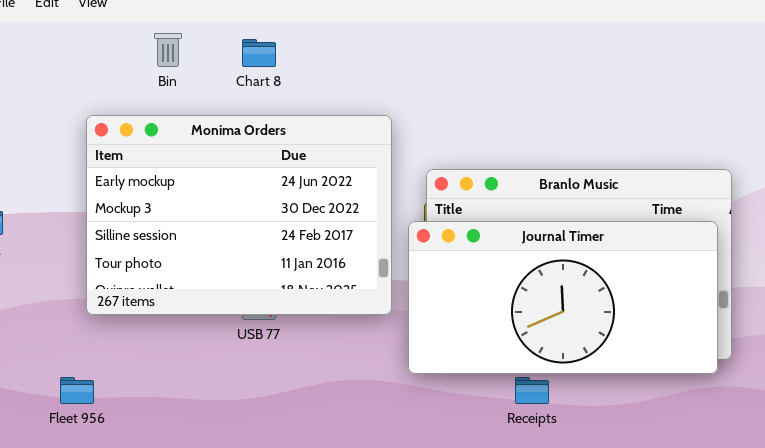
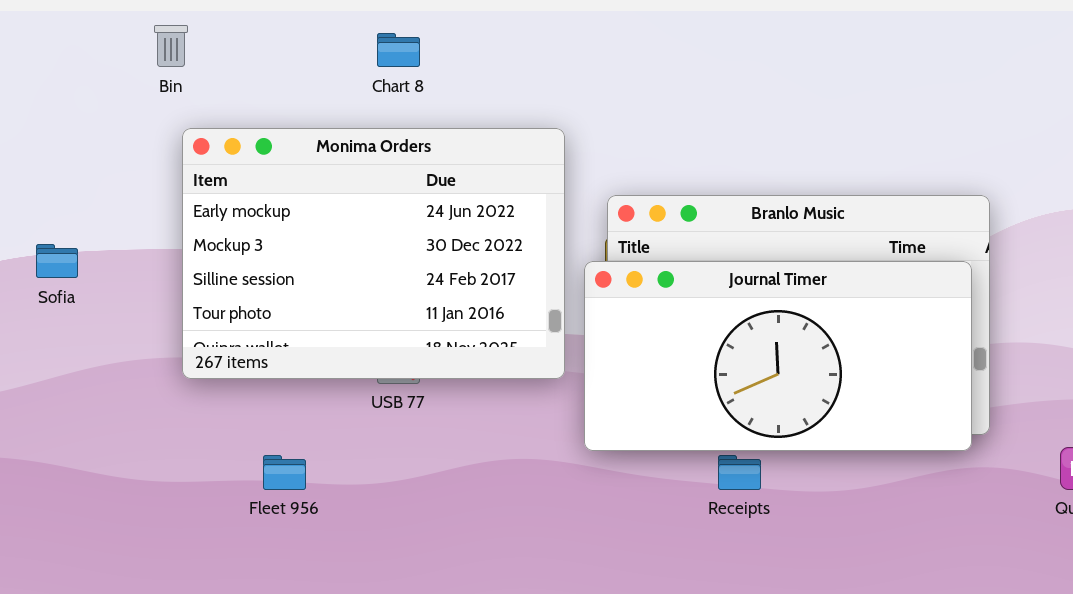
Bin: [154,33,182,67] -> [154,25,188,67], moved
Fleet 956: [60,377,94,404] -> [263,455,306,490], moved

